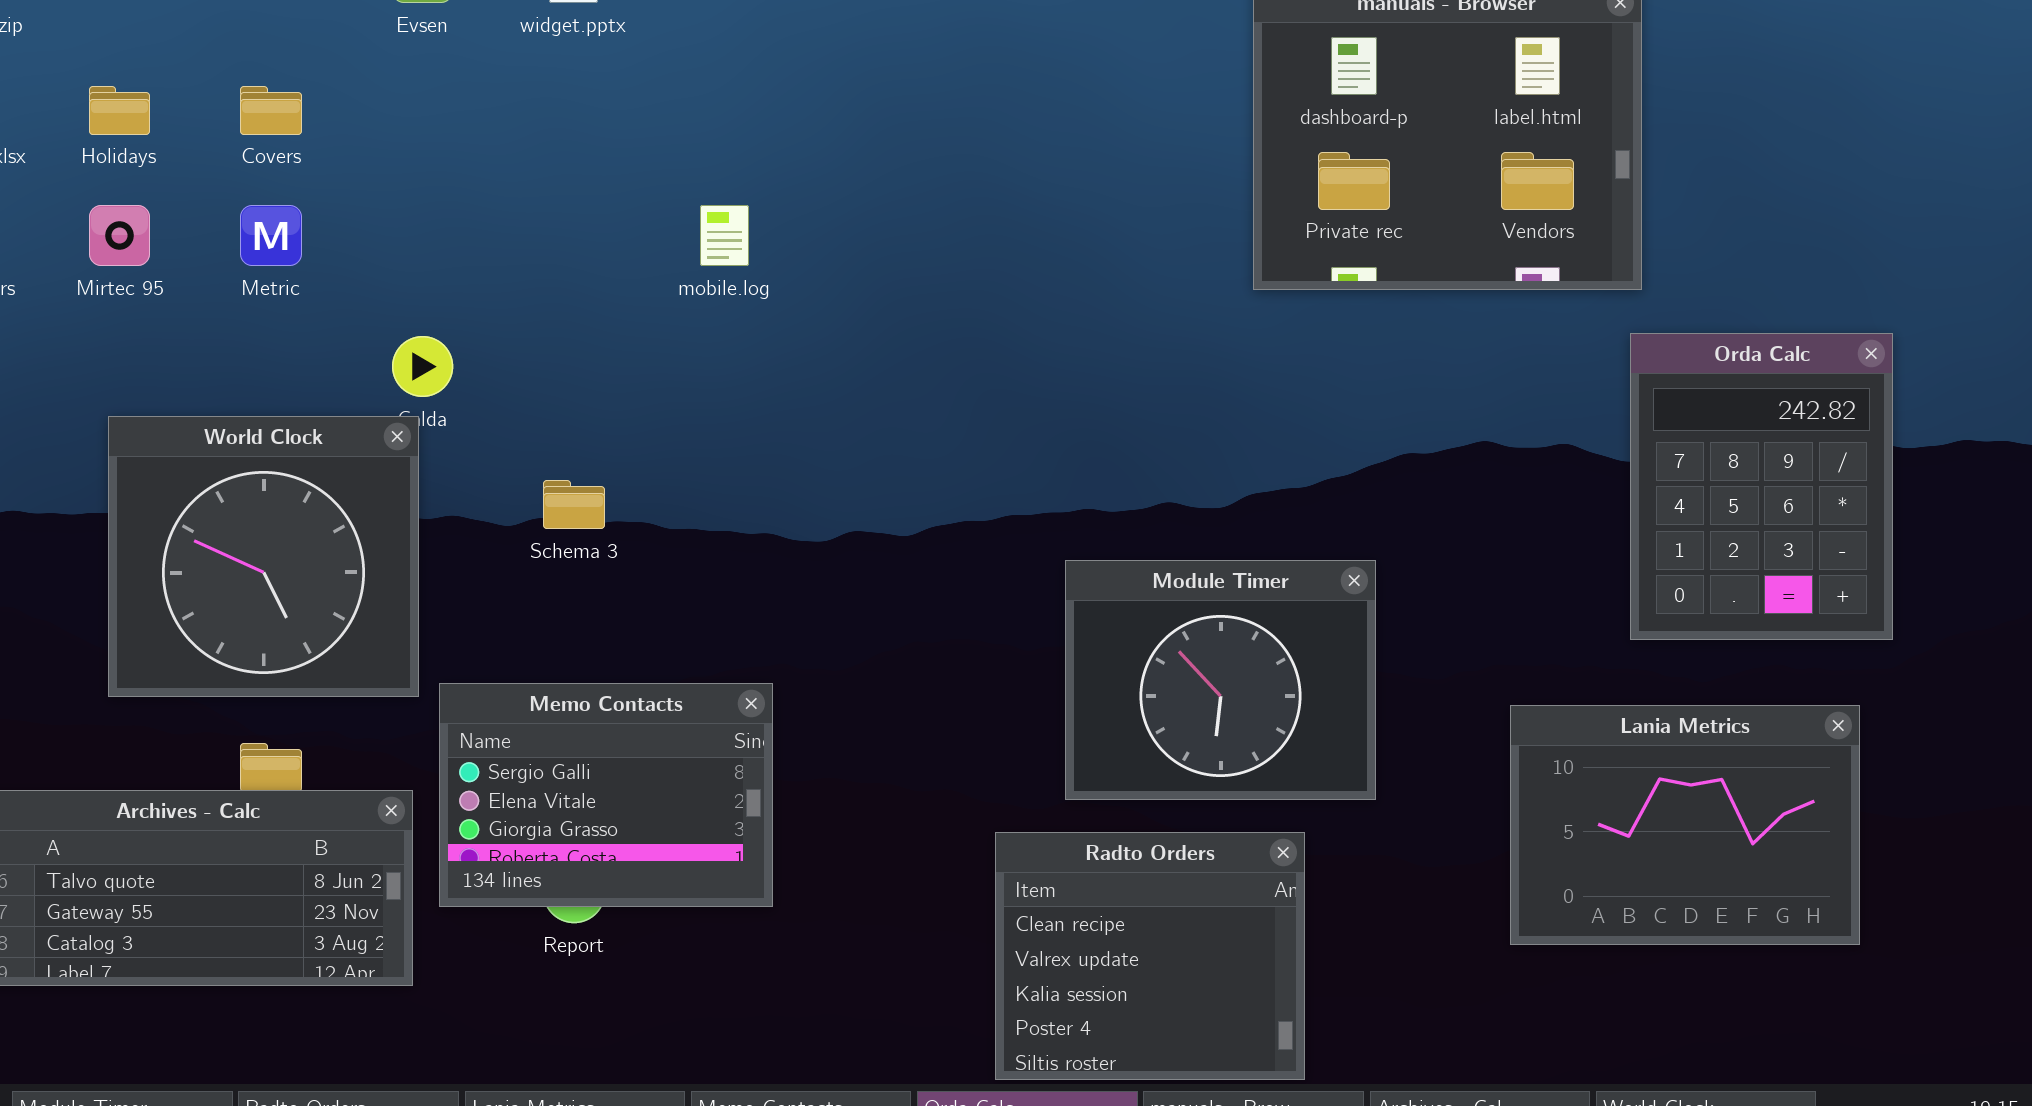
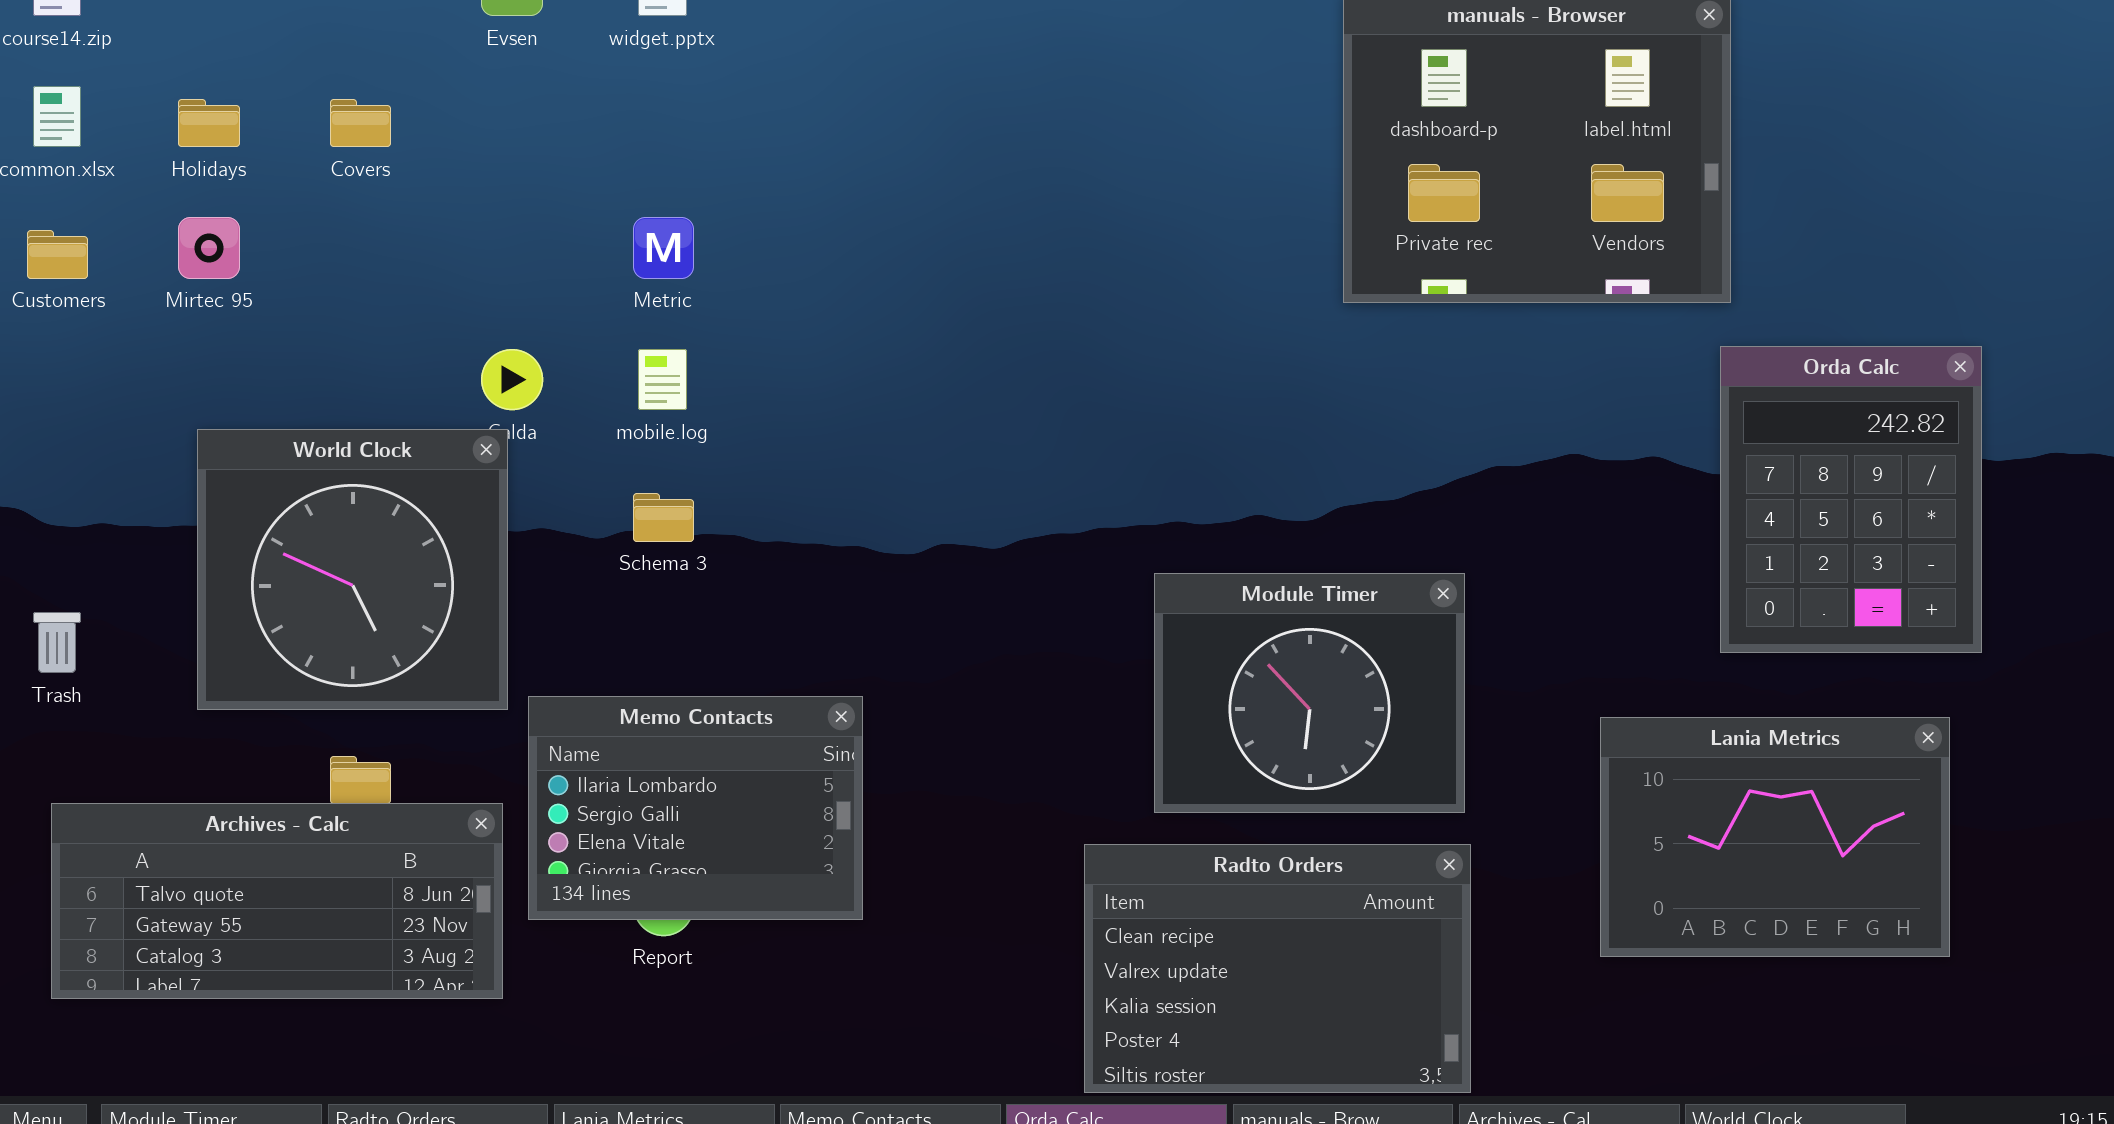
Metric: [240,205,302,266] -> [633,217,694,279], moved
mobile.log: [700,205,749,266] -> [638,349,687,410], moved
Memo Contacts: [439,683,773,907] -> [528,696,863,920], scrolled up 1 row
Radto Orders: [995,832,1305,1080] -> [1084,844,1471,1093], resized

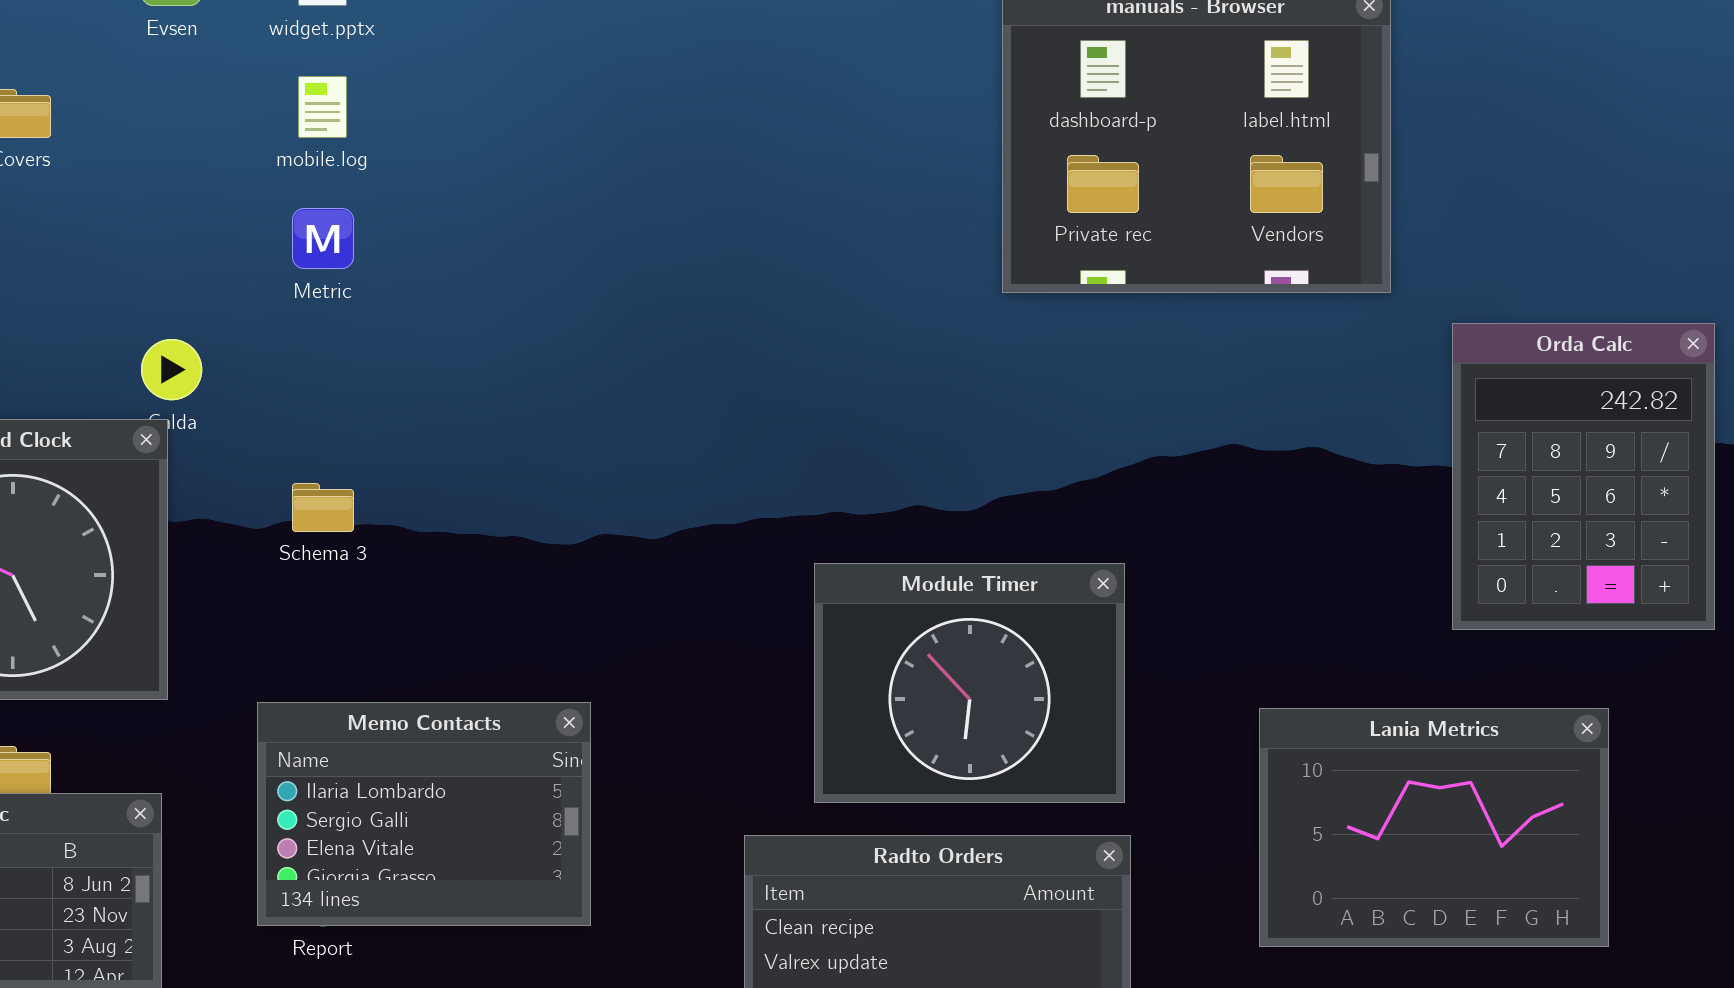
Orda Calc: [1720,346,1982,653] -> [1452,323,1715,630], moved
mobile.log: [638,349,687,410] -> [298,76,347,138], moved
Memo Contacts: [528,696,863,920] -> [257,702,591,926], moved

